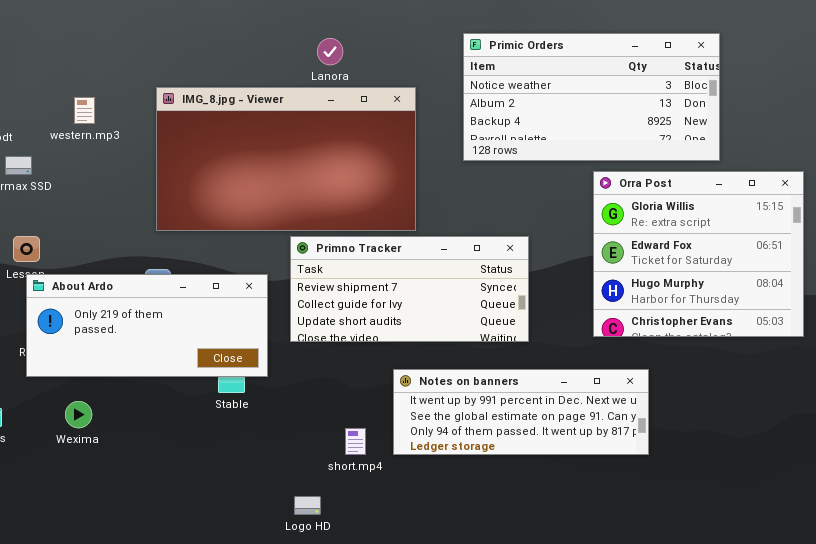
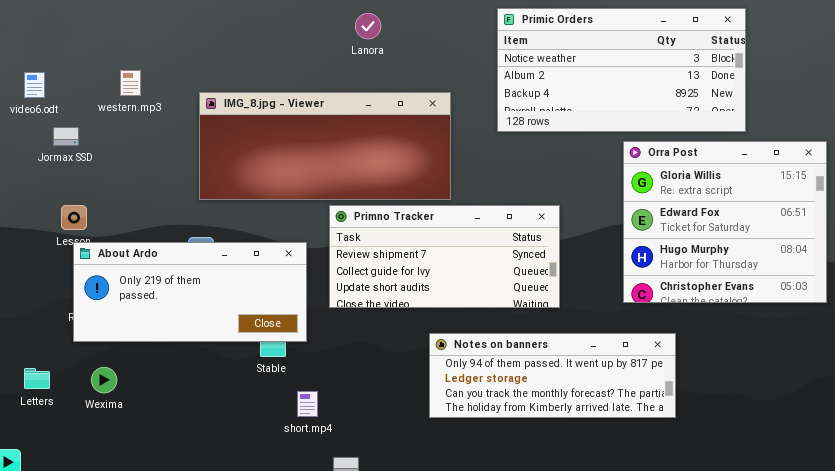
IMG_8.jpg - Viewer: [156,87,416,231] -> [199,92,451,200], resized
Notes on banners: [393,369,649,455] -> [429,333,676,418], scrolled down 2 rows
Wexima: [65,401,92,428] -> [91,367,117,393], moved
short.mp4: [345,428,366,455] -> [297,391,318,417], moved

